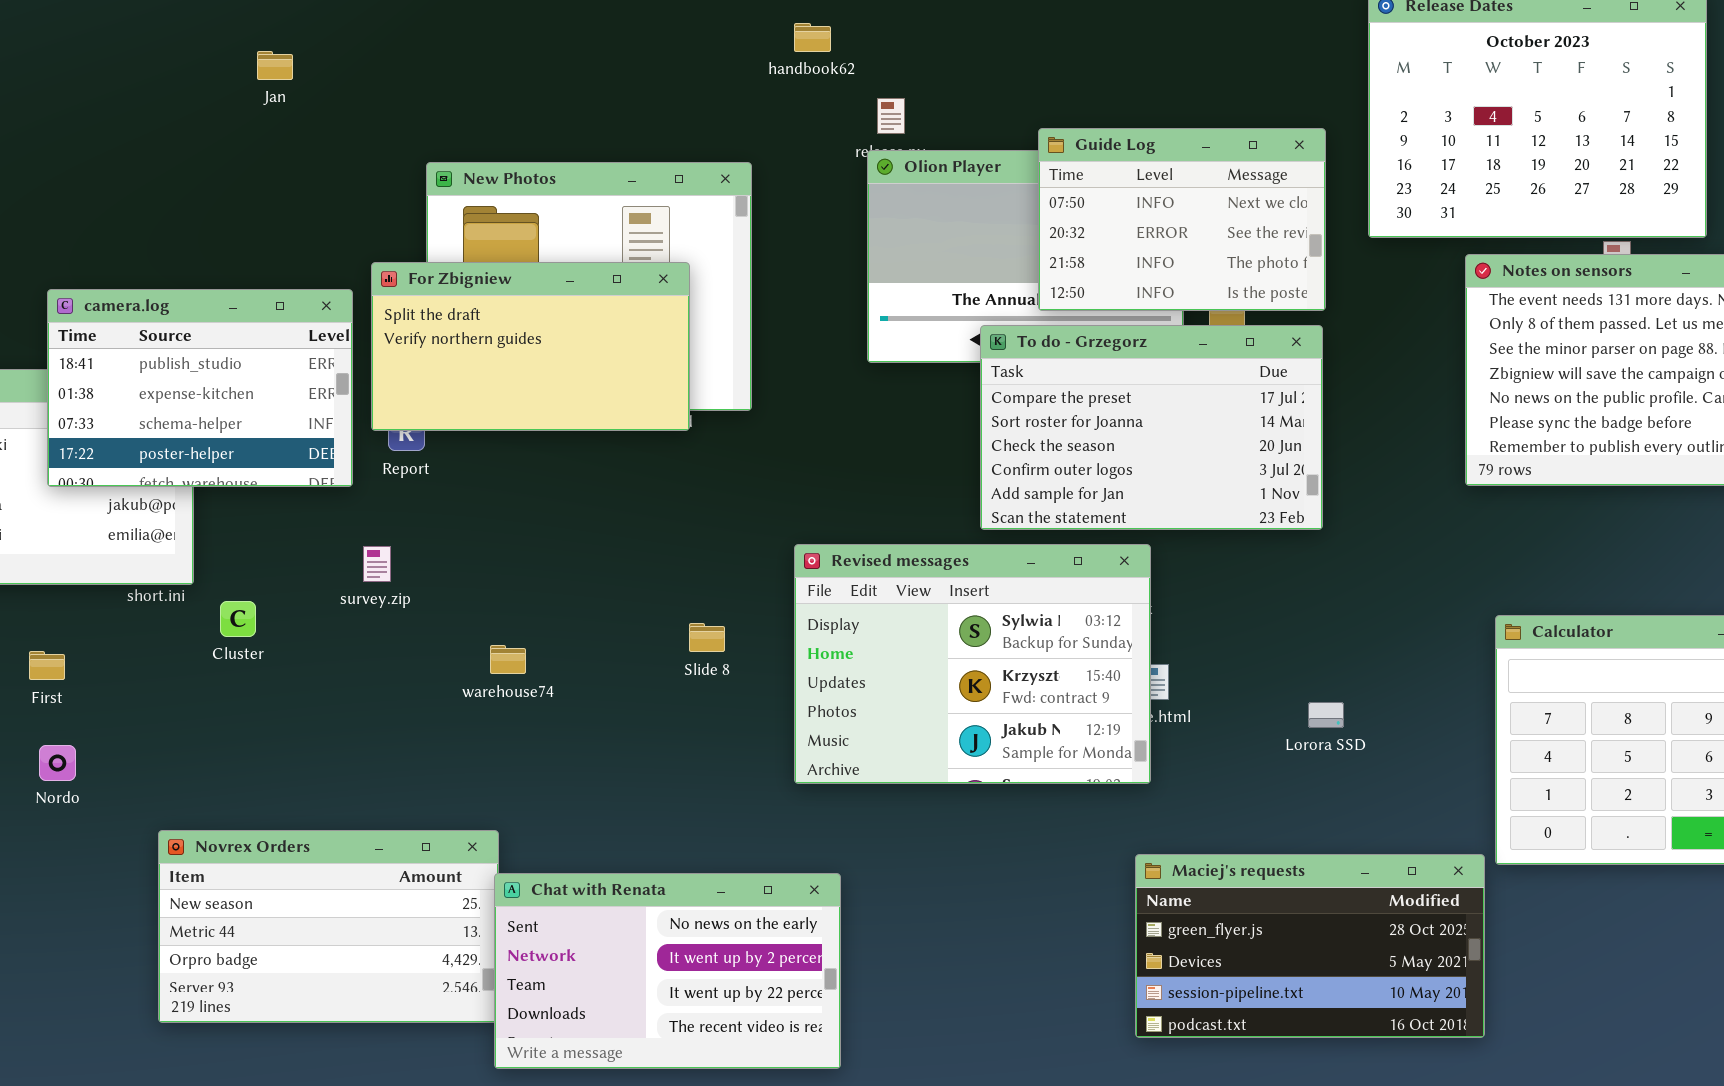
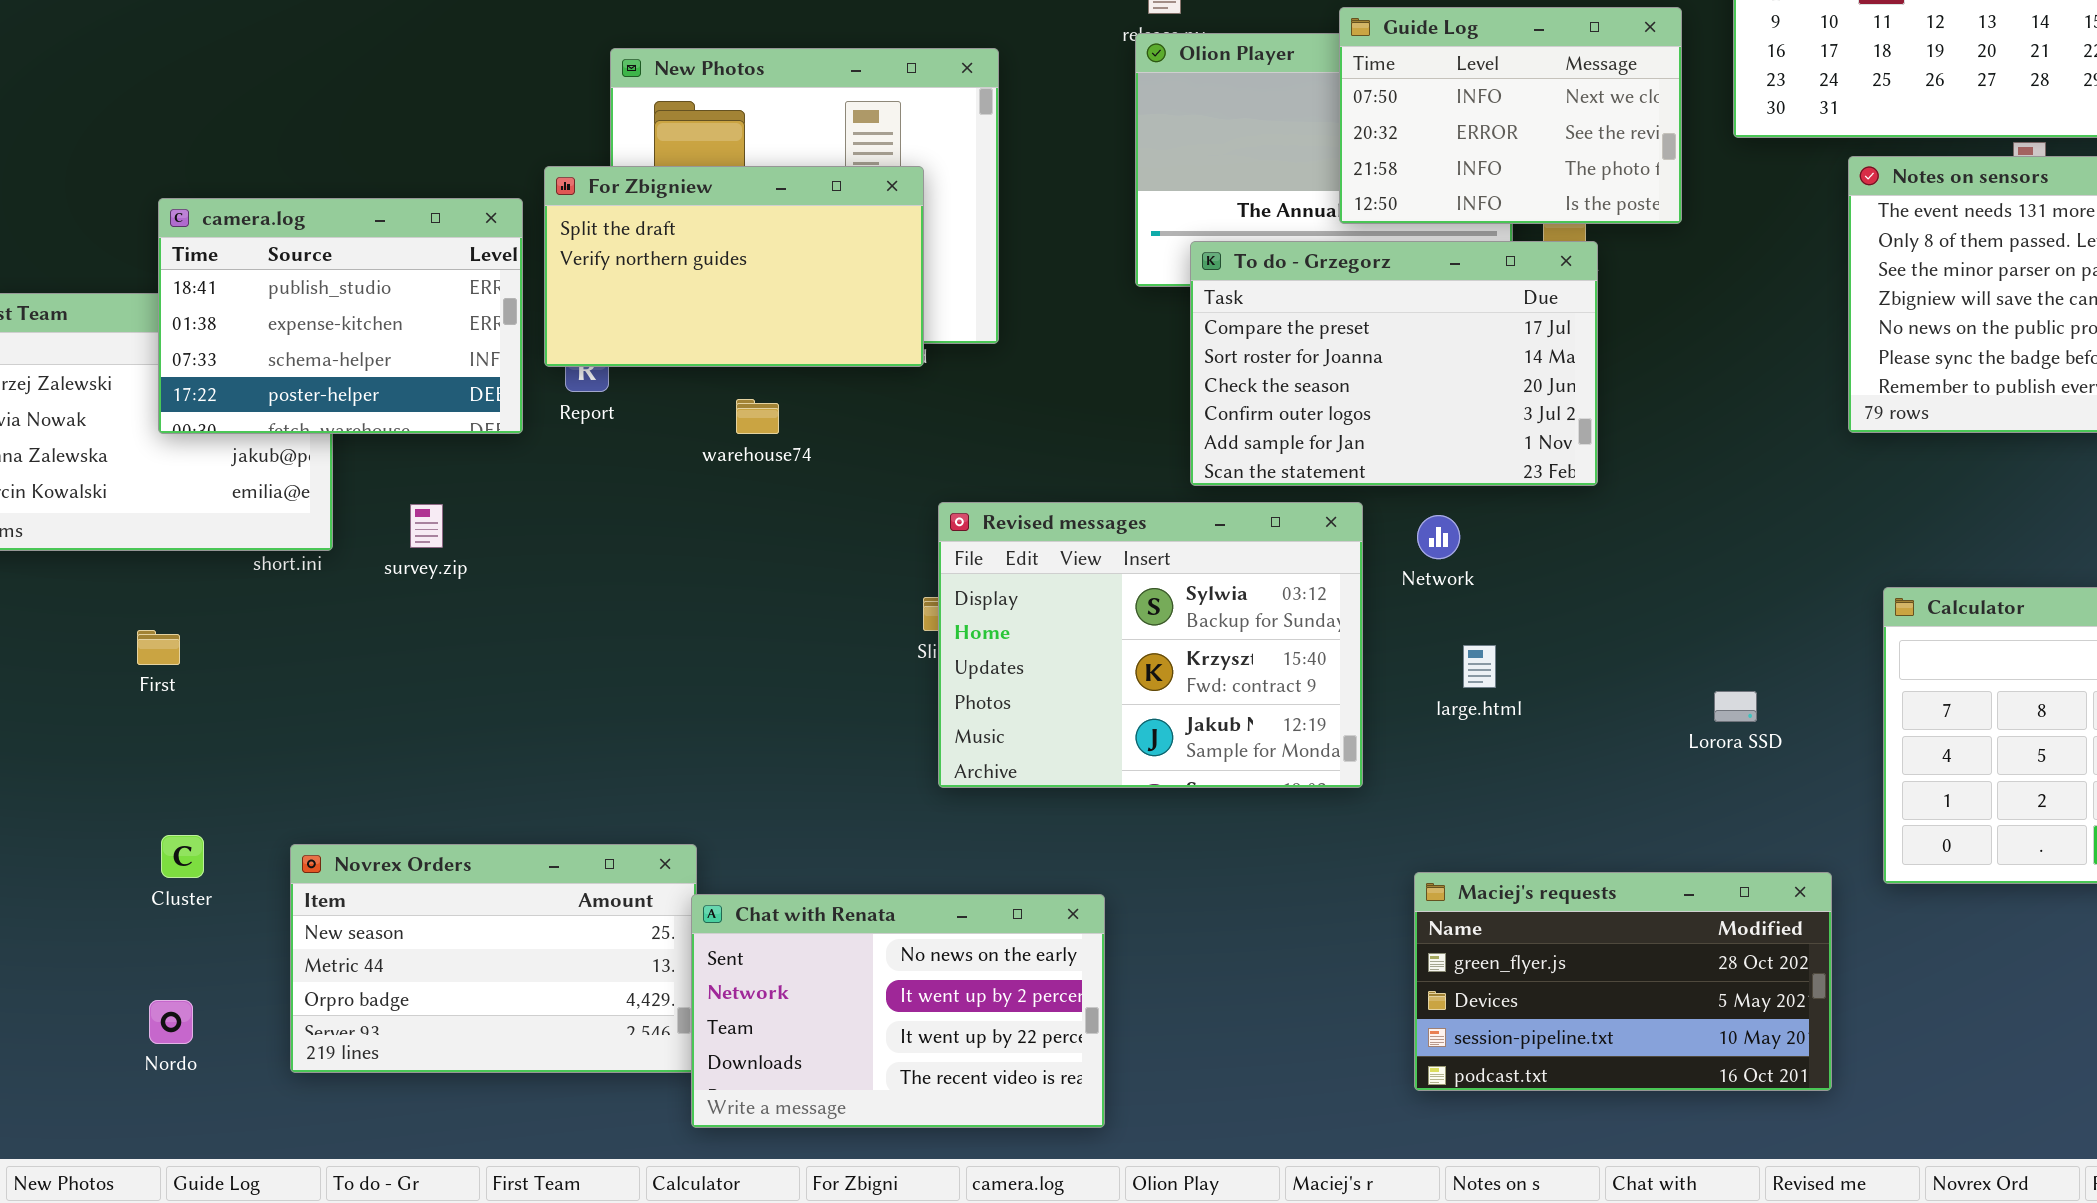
To do - Grzegorz: [980,325,1323,530] -> [1190,241,1598,486], moved
Revised messages: [794,544,1151,784] -> [938,502,1363,788], moved
survey.zip: [363,546,391,582] -> [410,504,443,548], moved
Cluster: [220,601,256,637] -> [161,835,204,878], moved
warehouse74: [490,645,526,674] -> [736,399,779,434], moved
Lorora SSD: [1308,702,1344,728] -> [1714,691,1757,722], moved
Nordo: [39,745,76,781] -> [149,1000,193,1044], moved
Maciej's requests: [1135,854,1485,1038] -> [1414,872,1832,1091], moved

